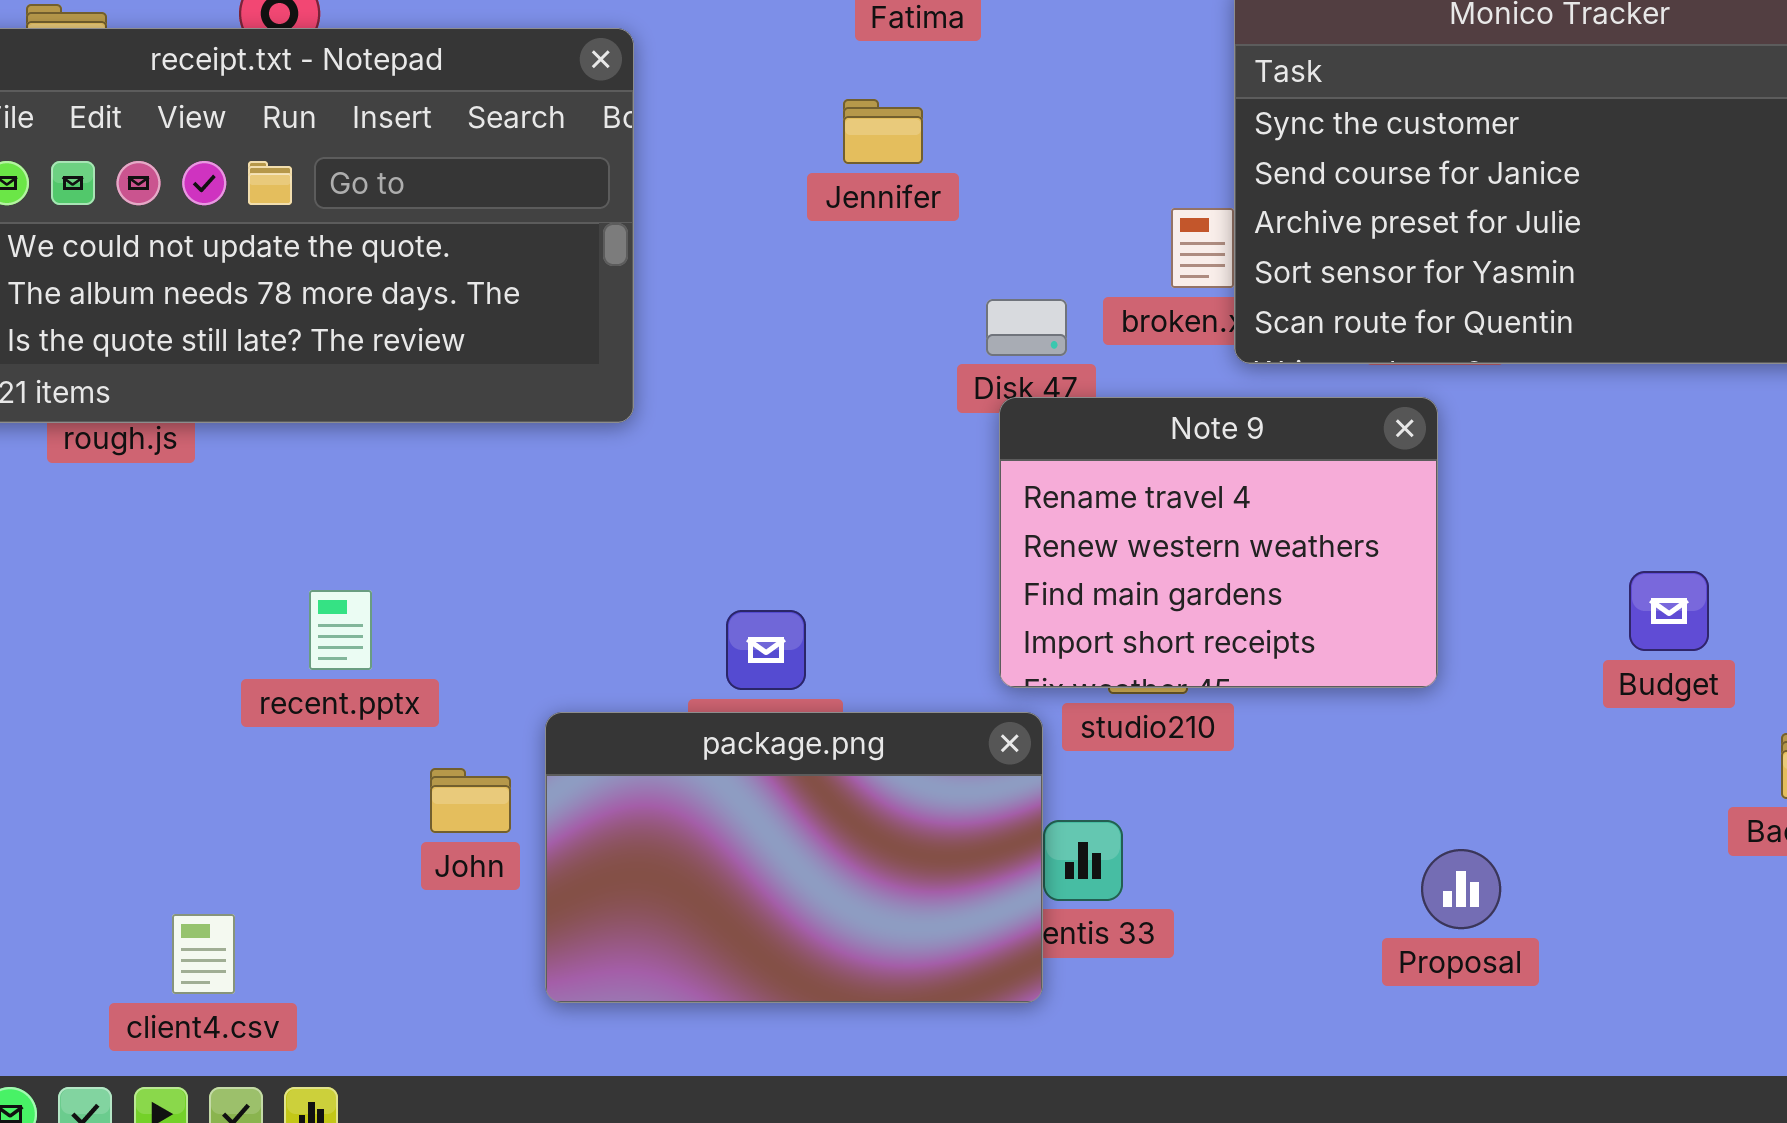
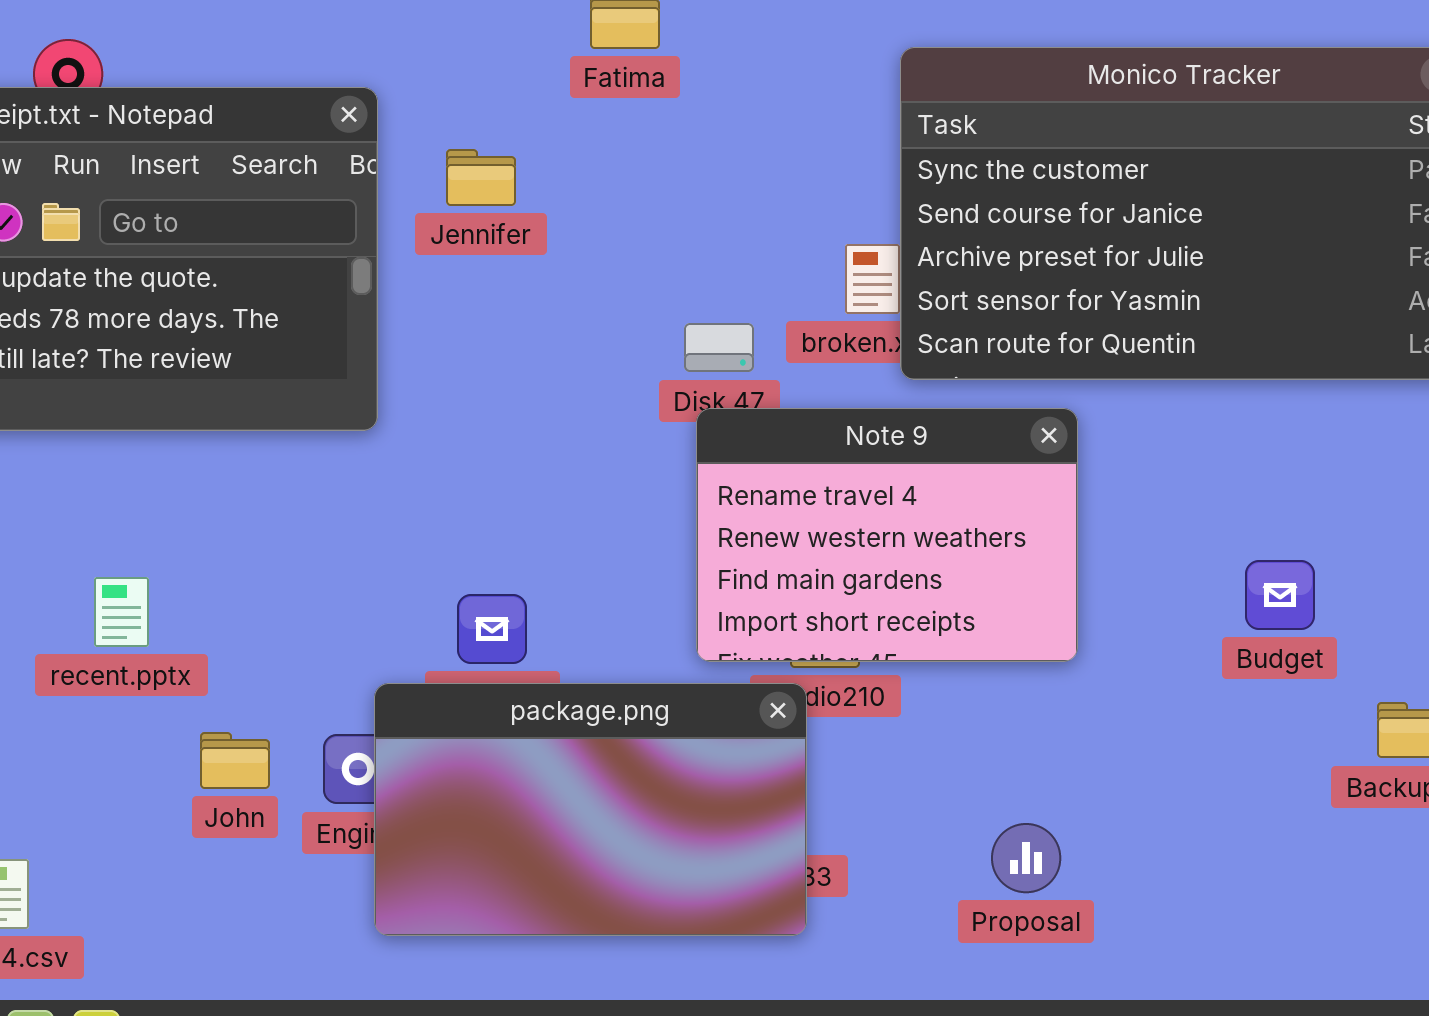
Jennifer: [843,99,923,164] -> [446,149,516,206], moved
package.png: [545,712,1043,1003] -> [374,683,807,936], moved
Proposal: [1421,849,1501,929] -> [991,823,1061,893], moved

